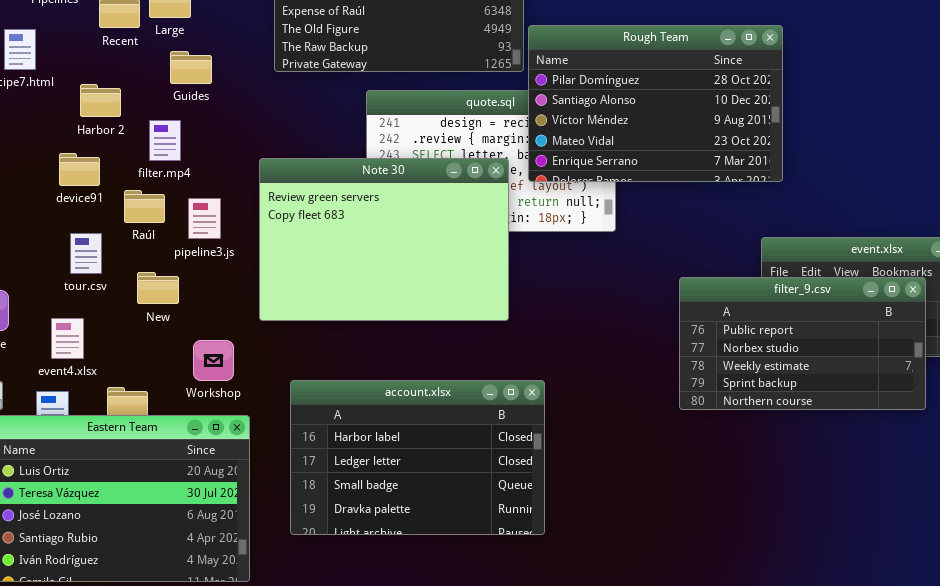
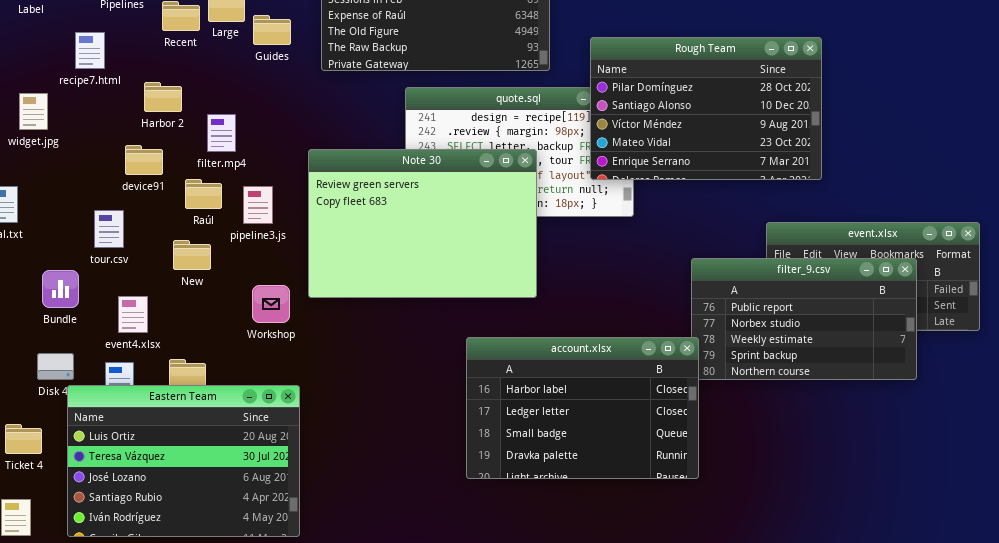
Rough Team: [528,25,783,182] -> [590,37,822,180], moved
Guides: [170,51,212,84] -> [253,15,291,45], moved
tour.csv: [70,233,102,274] -> [94,210,124,248], moved
New: [137,272,179,304] -> [173,240,211,270], moved
Workshop: [193,340,234,381] -> [252,285,290,323], moved
account.xlsx: [290,380,545,535] -> [466,337,699,479], moved

